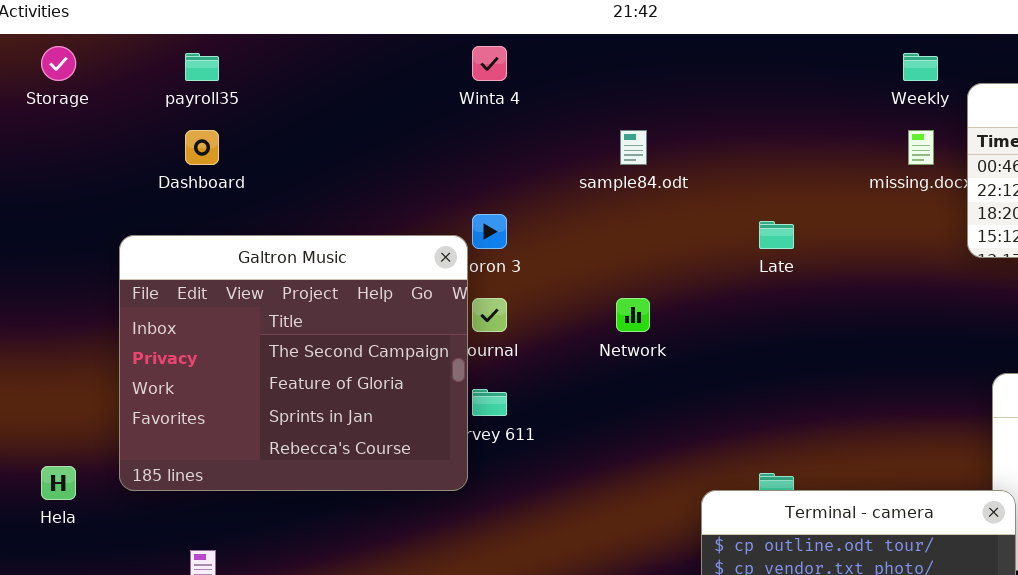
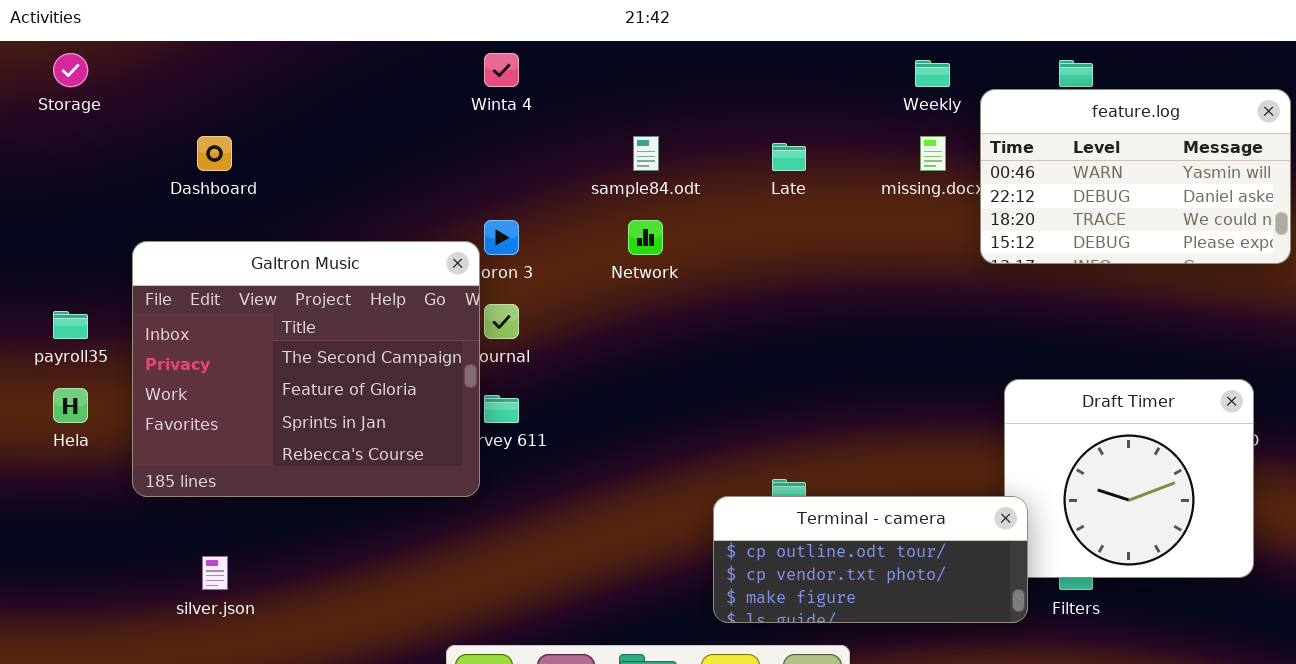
payroll35: [185,53,219,81] -> [53,311,88,339], moved
Late: [759,221,794,249] -> [772,143,806,171], moved
Network: [616,298,650,332] -> [628,220,663,255], moved
Hela: [41,466,76,500] -> [53,388,88,423], moved

